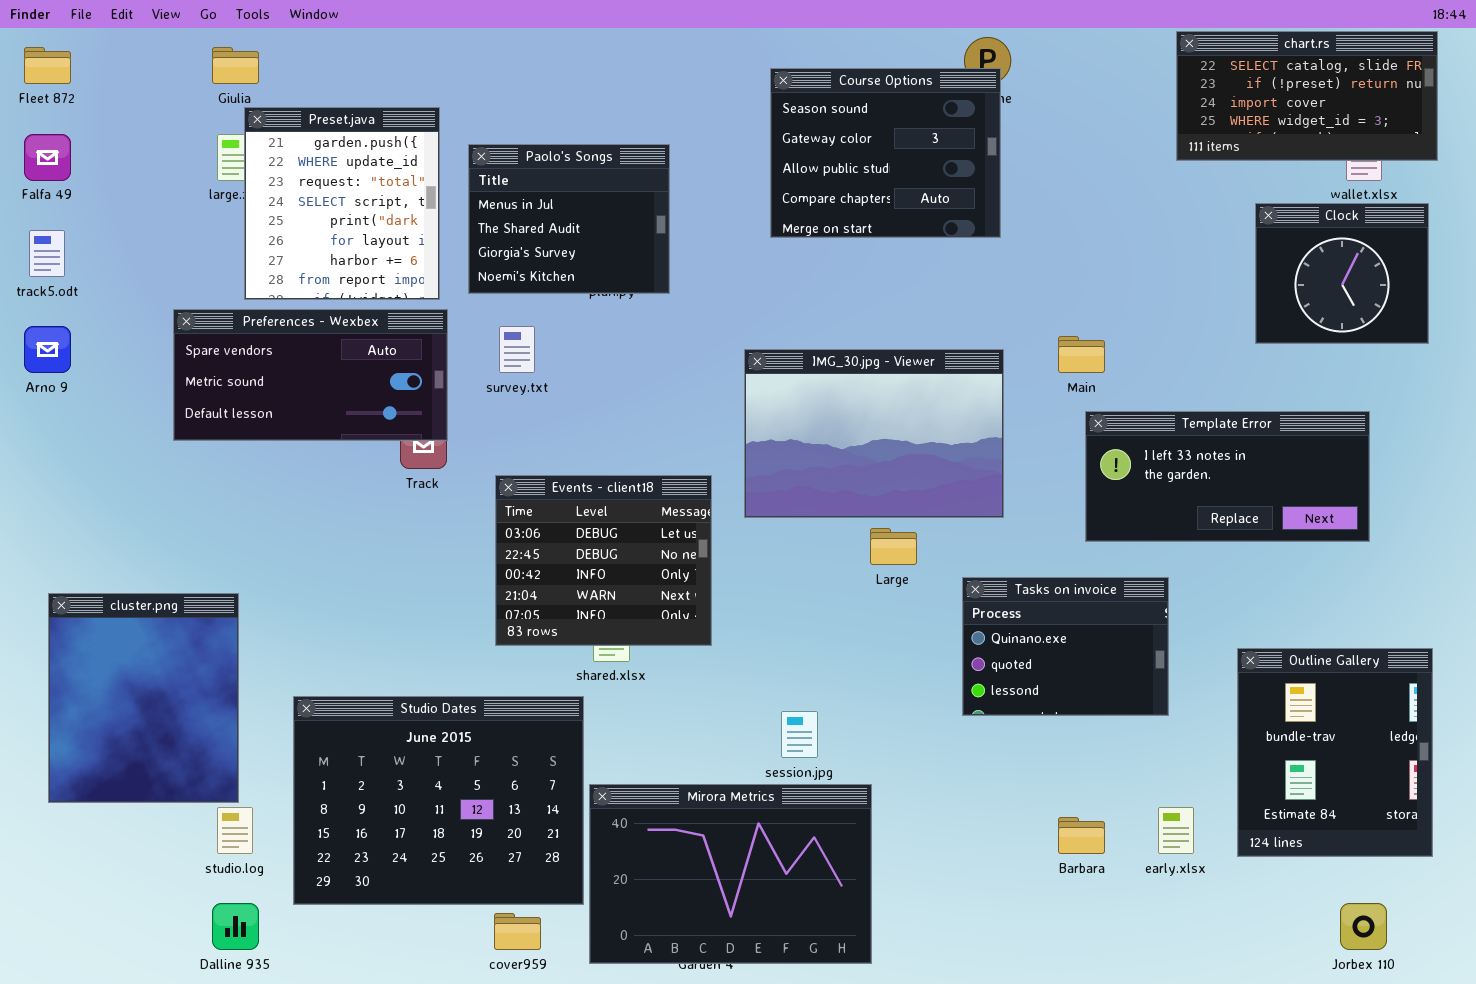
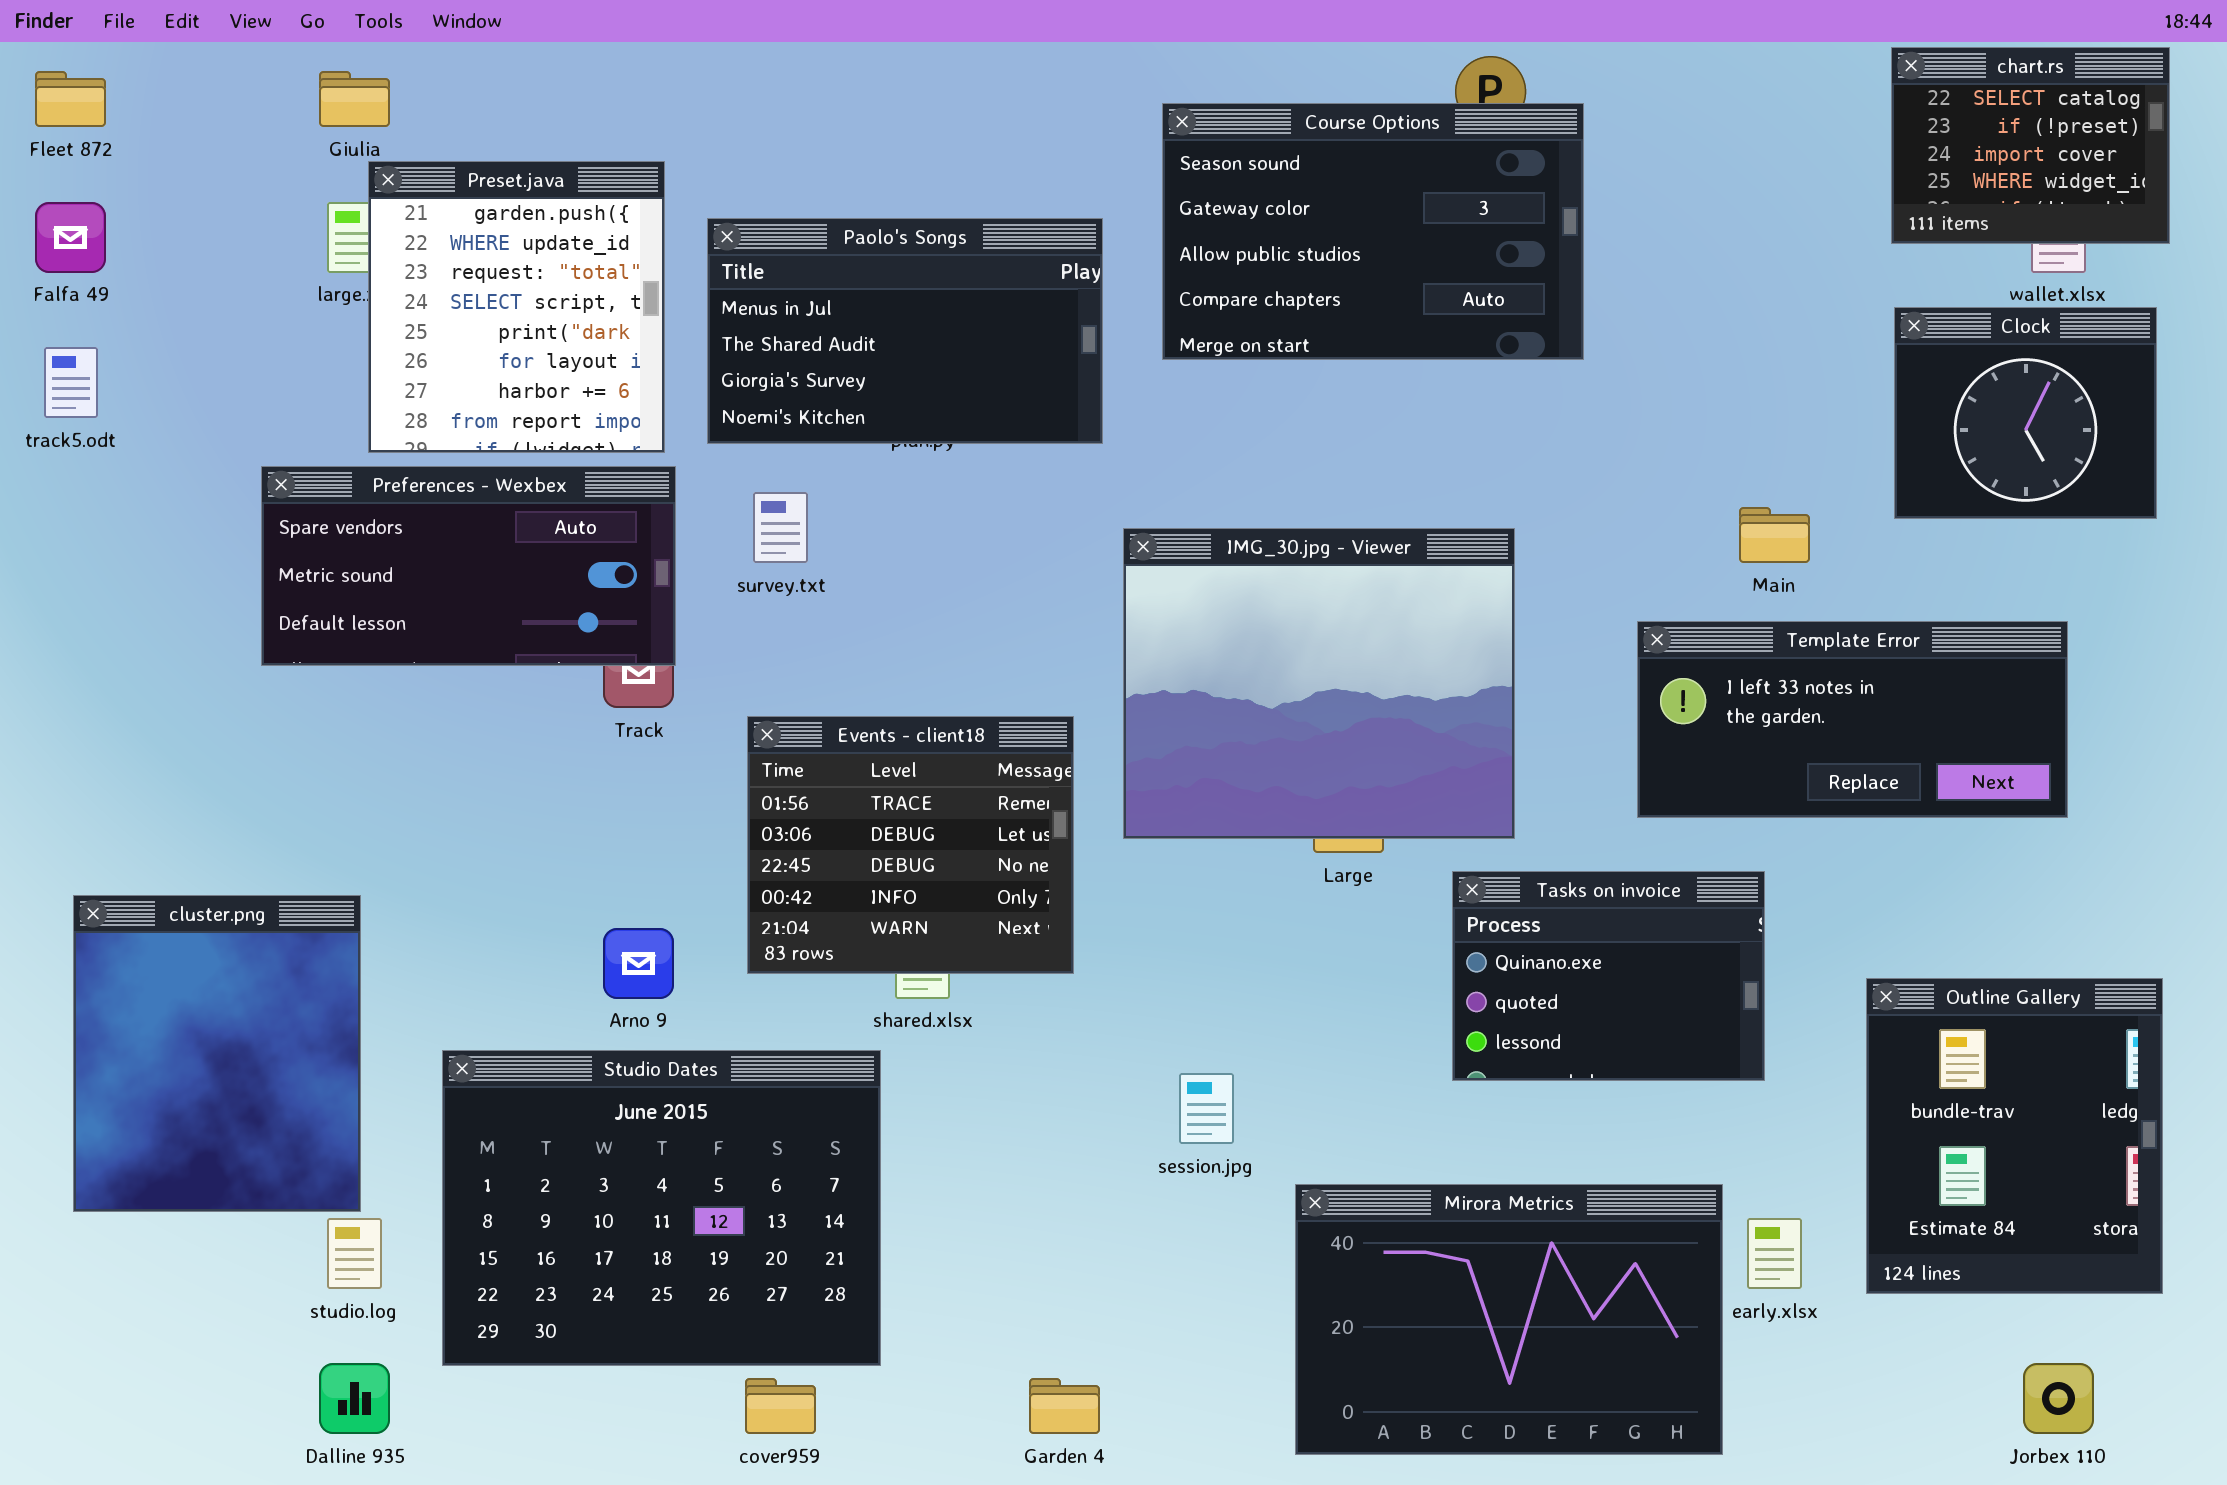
chart.rs: [1176,31,1438,161] -> [1891,47,2170,244], resized
Course Options: [770,68,1001,238] -> [1162,103,1584,360], resized
Paolo's Songs: [468,144,670,294] -> [707,218,1103,444], resized
Arno 9: [24,326,71,373] -> [603,928,674,999], moved
Main: [1058,336,1105,373] -> [1739,507,1810,563], moved
IMG_30.jpg - Viewer: [744,349,1004,518] -> [1123,528,1515,839], resized
Events - client18: [495,475,712,646] -> [747,716,1074,974], scrolled up 1 row
Mirora Metrics: [589,784,872,964] -> [1295,1184,1723,1455], moved

